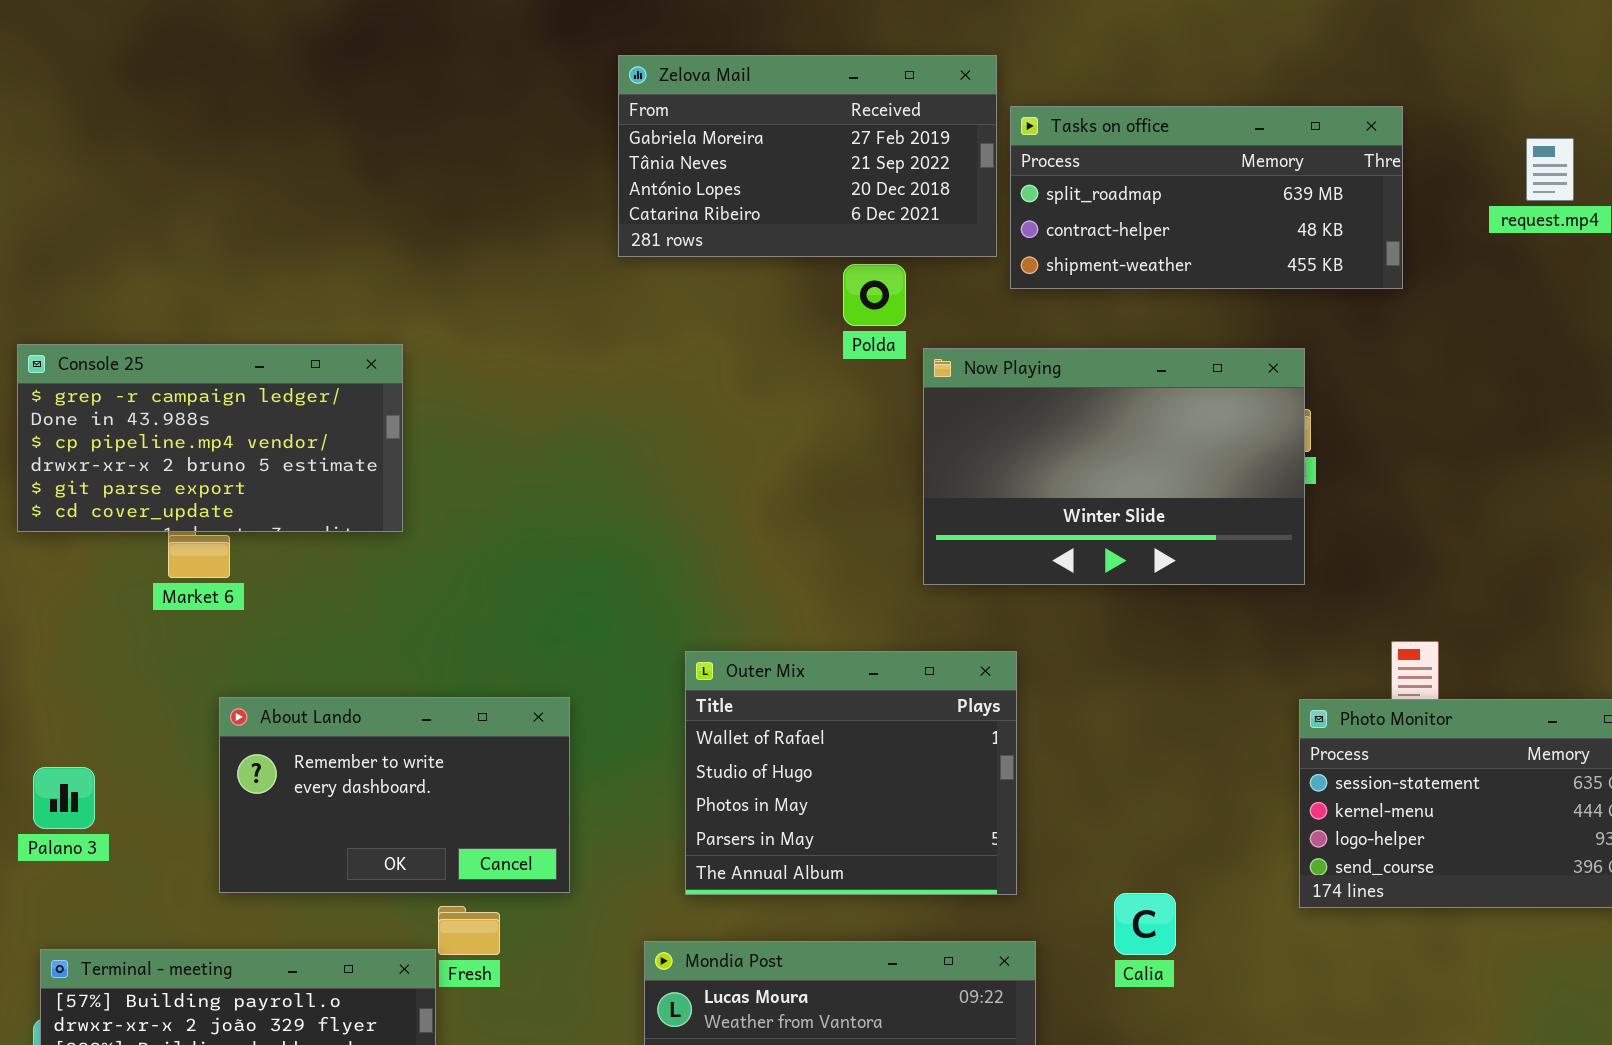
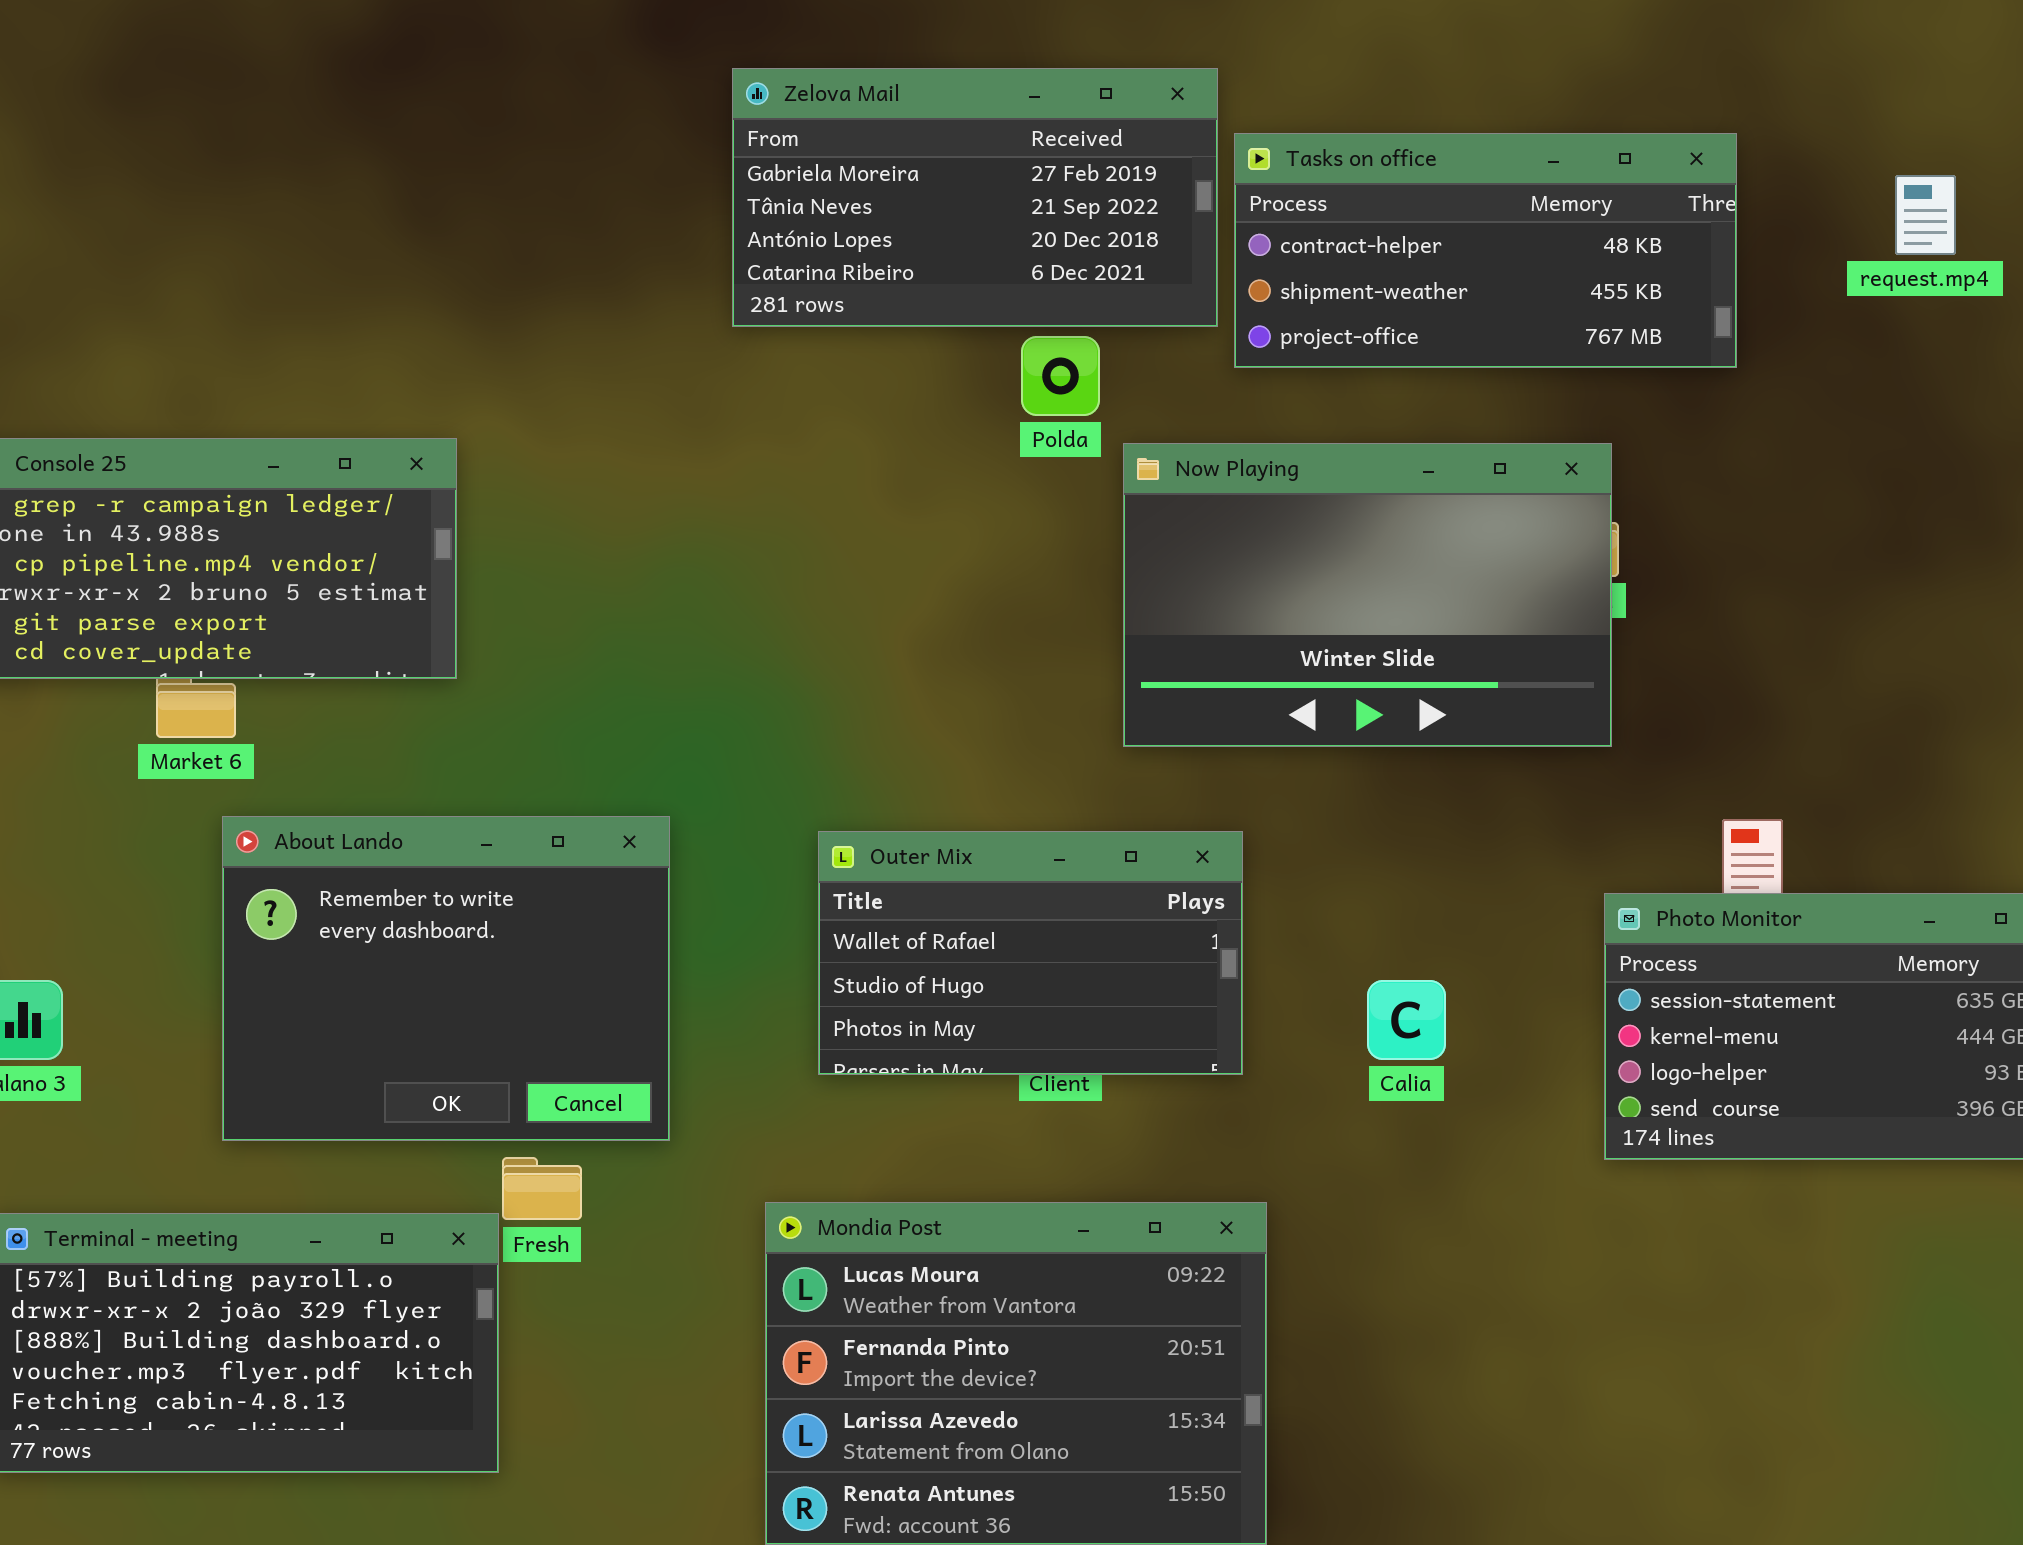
Tasks on office: [1010,106,1403,289] -> [1234,133,1737,368], scrolled down 1 row
Outer Mix: [685,651,1017,895] -> [818,831,1243,1075], resized
About Lando: [219,697,570,893] -> [222,816,670,1141], resized
Calia: [1114,893,1176,955] -> [1367,980,1446,1060], moved

